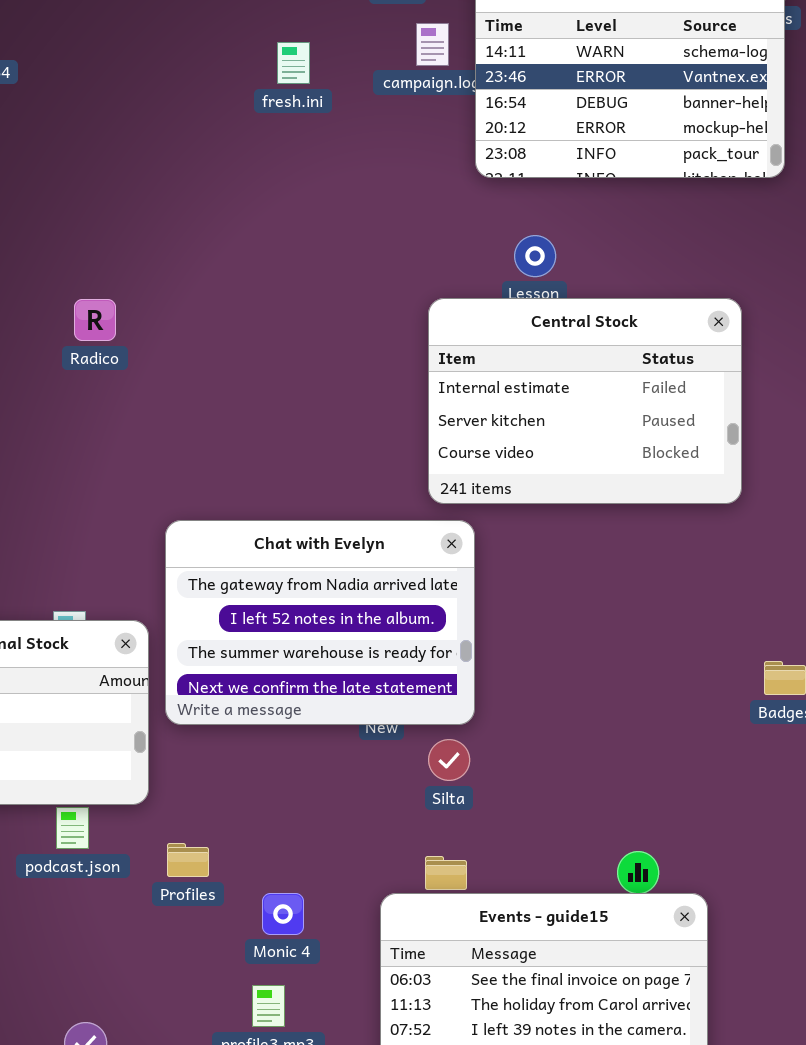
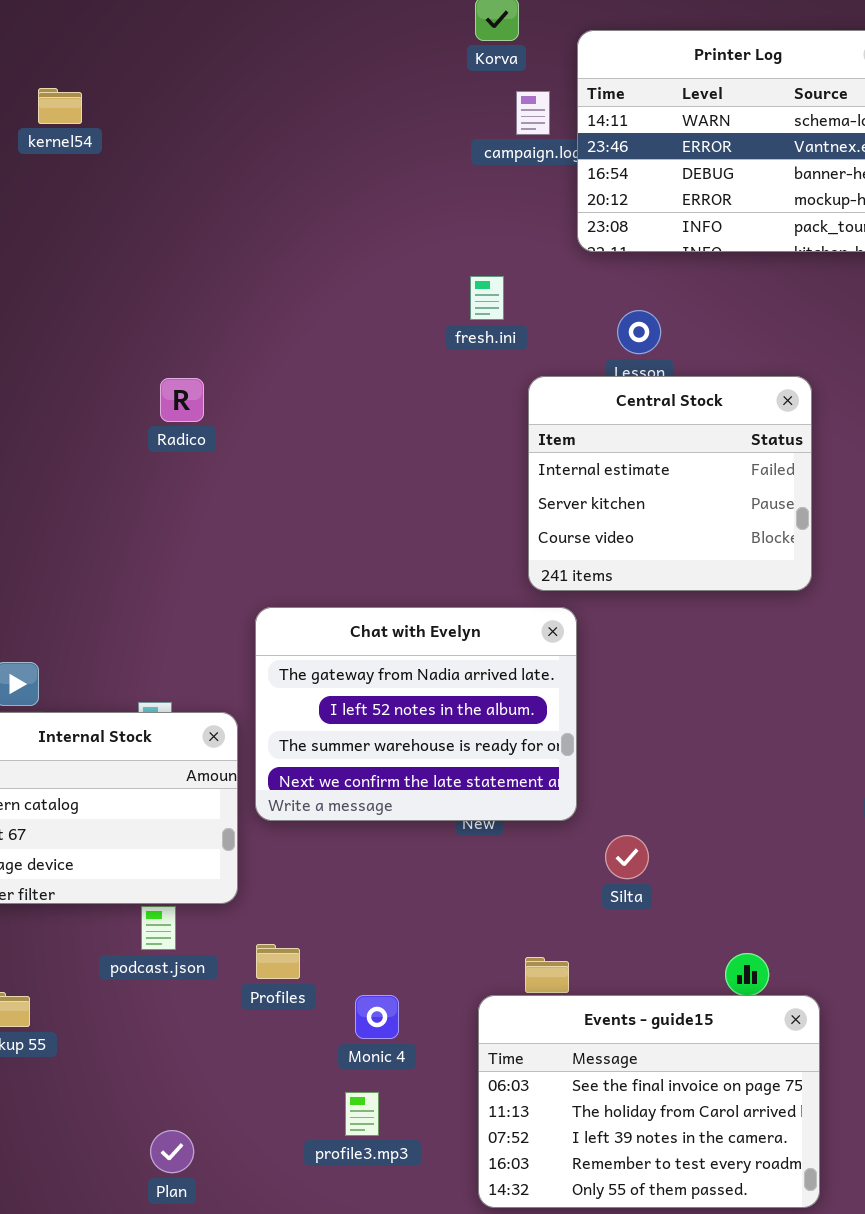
fresh.ini: [277,42,310,84] -> [470,276,504,320], moved
Central Stock: [428,298,742,504] -> [528,376,812,591], resized
Silta: [428,739,470,781] -> [605,835,649,879], moved

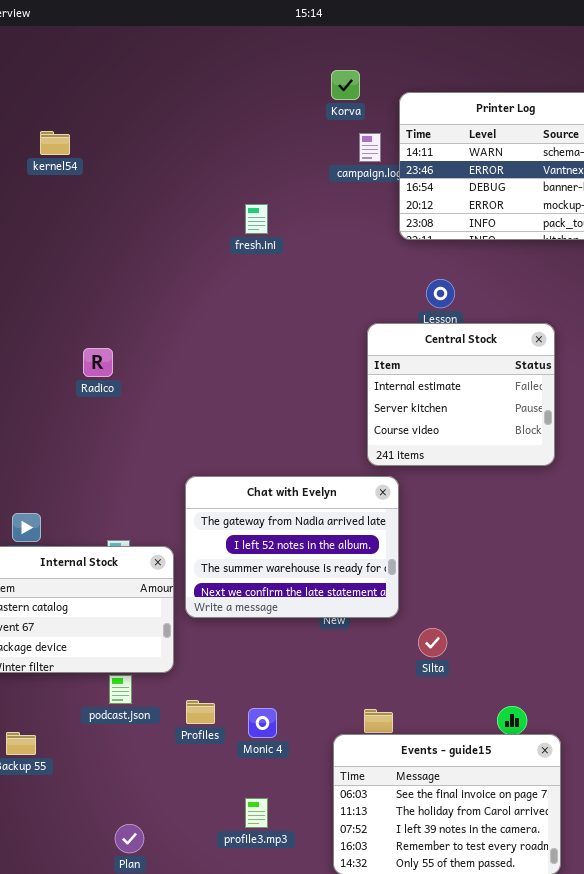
fresh.ini: [470,276,504,320] -> [245,204,268,234], moved
Radico: [160,378,204,422] -> [83,348,113,377], moved
Monic 4: [355,995,399,1039] -> [248,708,277,738], moved

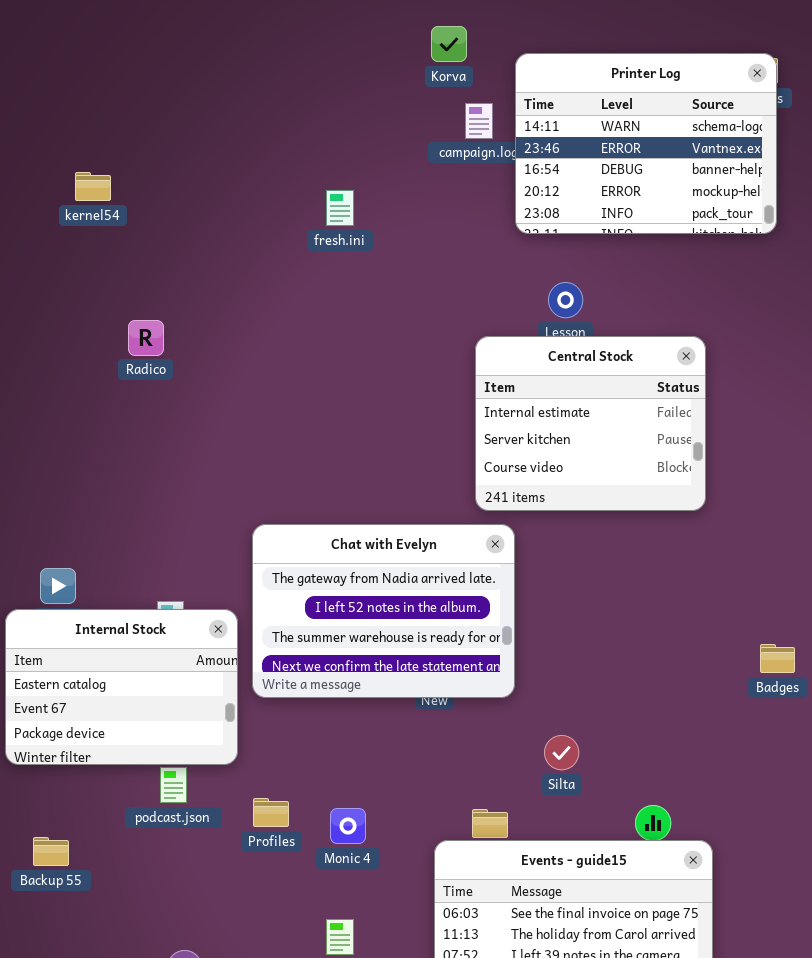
kernel54: [40,131,70,155] -> [75,172,111,201], moved
Radico: [83,348,113,377] -> [128,320,164,356], moved
Silta: [418,628,447,657] -> [544,735,579,770], moved

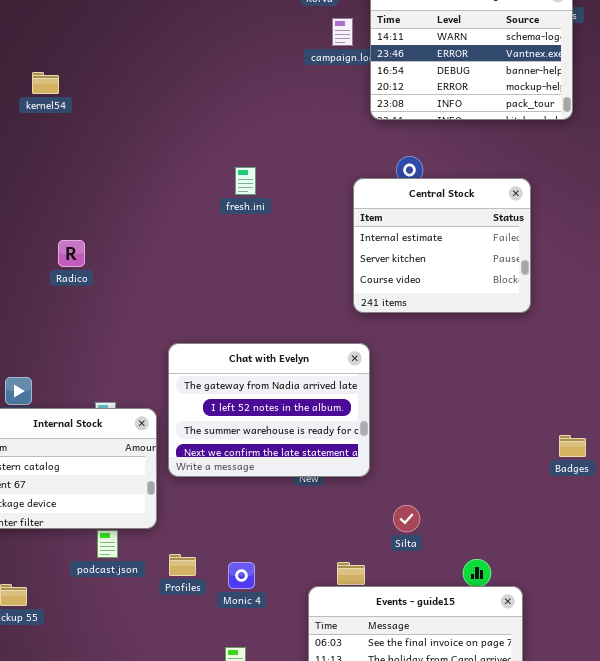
fresh.ini: [326,190,354,226] -> [235,167,256,195], moved
Radico: [128,320,164,356] -> [58,240,85,267], moved
Central Stock: [475,336,706,511] -> [353,178,531,313], moved

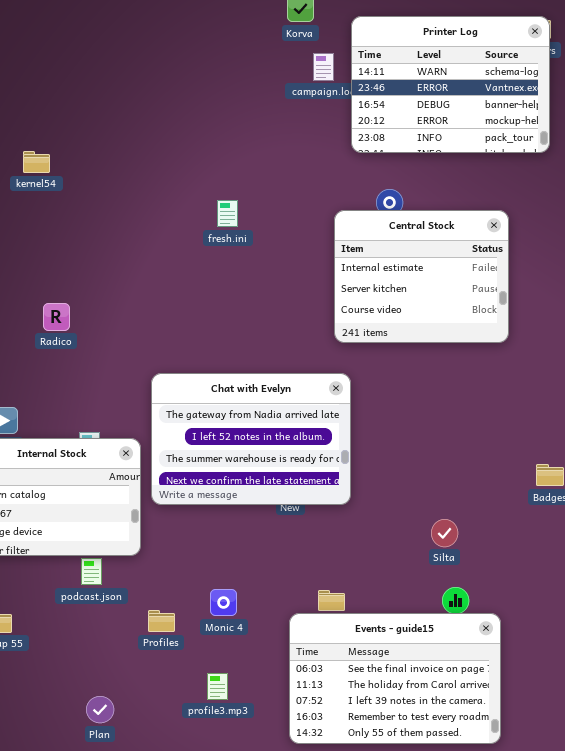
kernel54: [32,72,59,94] -> [23,151,50,173], moved
Radico: [58,240,85,267] -> [43,303,70,331], moved
Silta: [393,505,420,532] -> [431,519,458,547], moved
Profiles: [169,554,196,576] -> [148,610,175,632], moved

